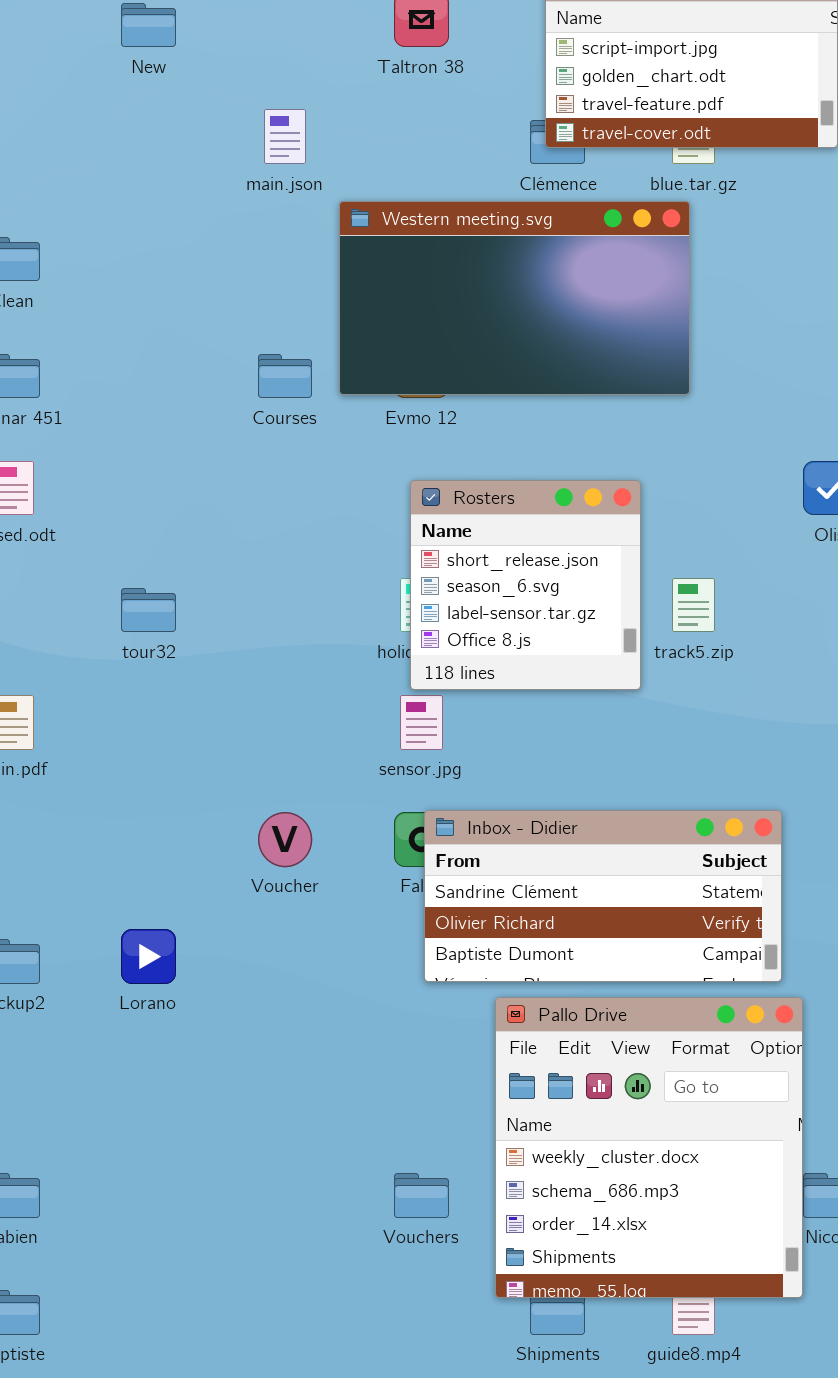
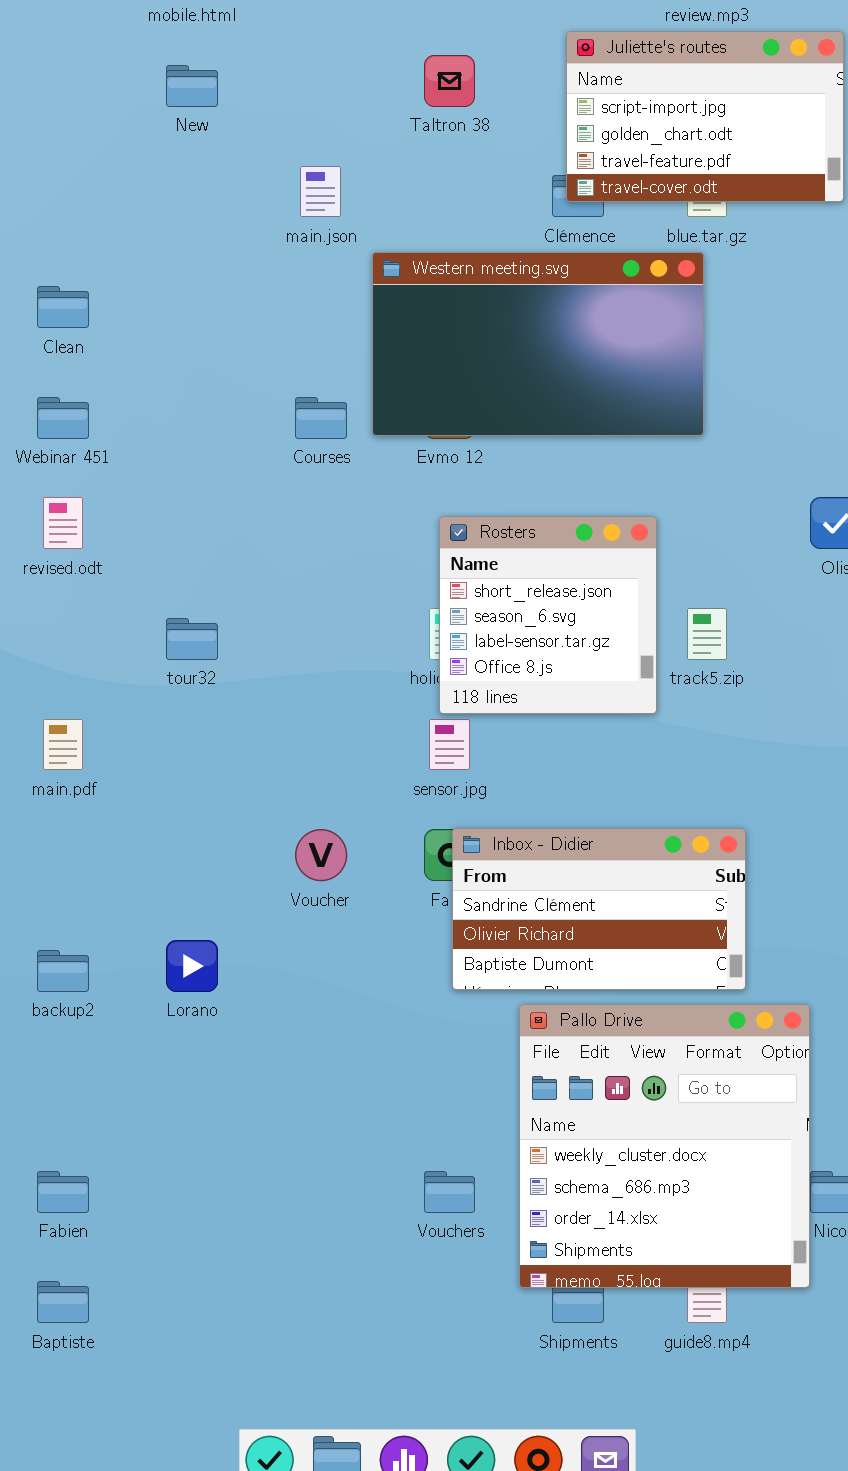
Inbox - Didier: [424,810,782,982] -> [452,828,746,990], resized

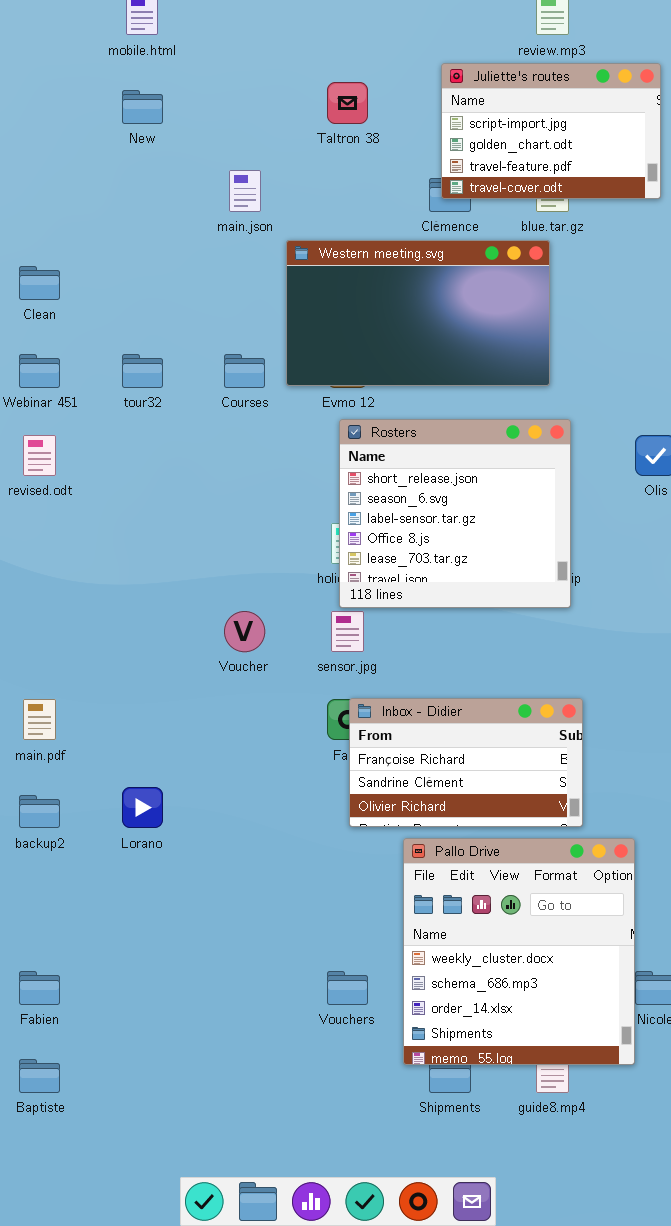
Rosters: [439,516,657,714] -> [339,419,571,608], resized
tour32: [166,618,218,660] -> [122,354,163,388], moved
main.pdf: [43,719,83,770] -> [23,699,56,740], moved
Inbox - Didier: [452,828,746,990] -> [349,698,583,827], scrolled up 1 row
Voucher: [295,829,347,881] -> [224,611,265,652], moved

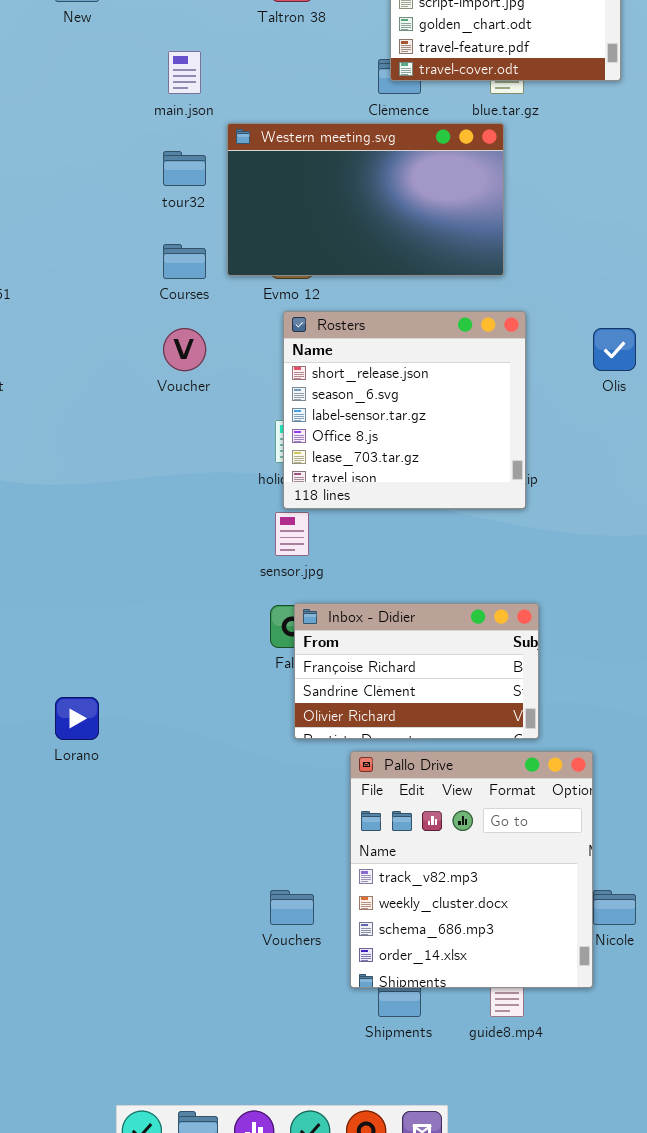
tour32: [122,354,163,388] -> [163,151,206,186], moved
Voucher: [224,611,265,652] -> [163,328,206,371], moved
Pallo Drive: [403,838,635,1065] -> [350,751,593,988], scrolled up 1 row

